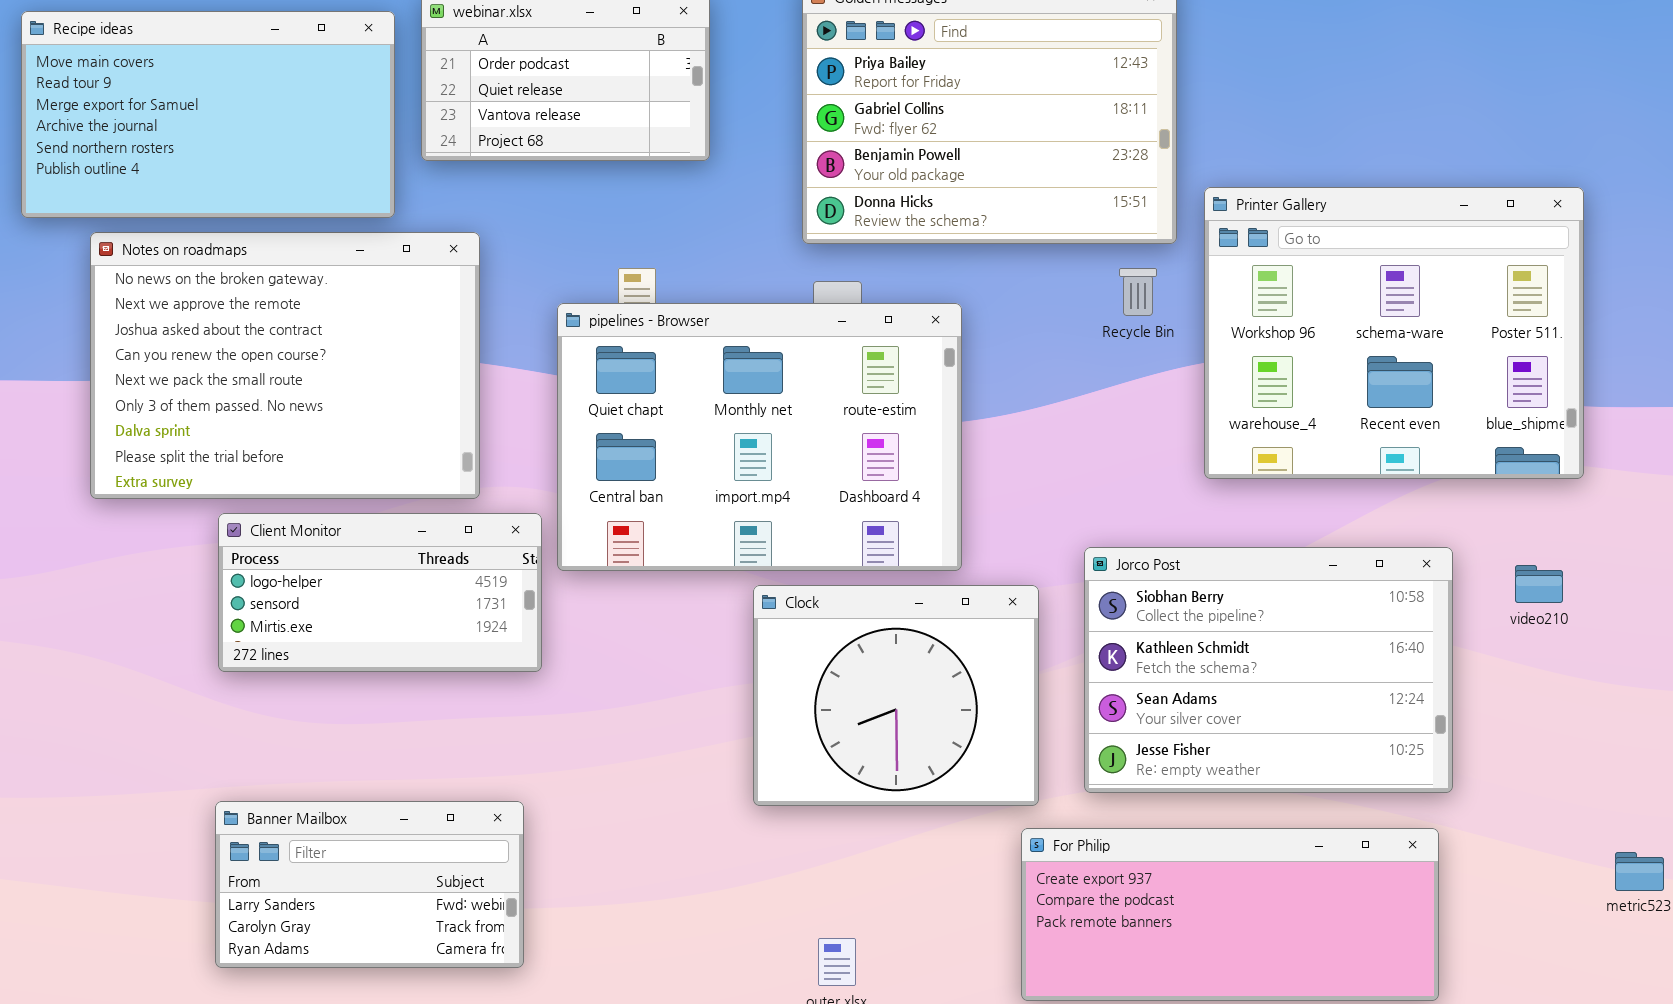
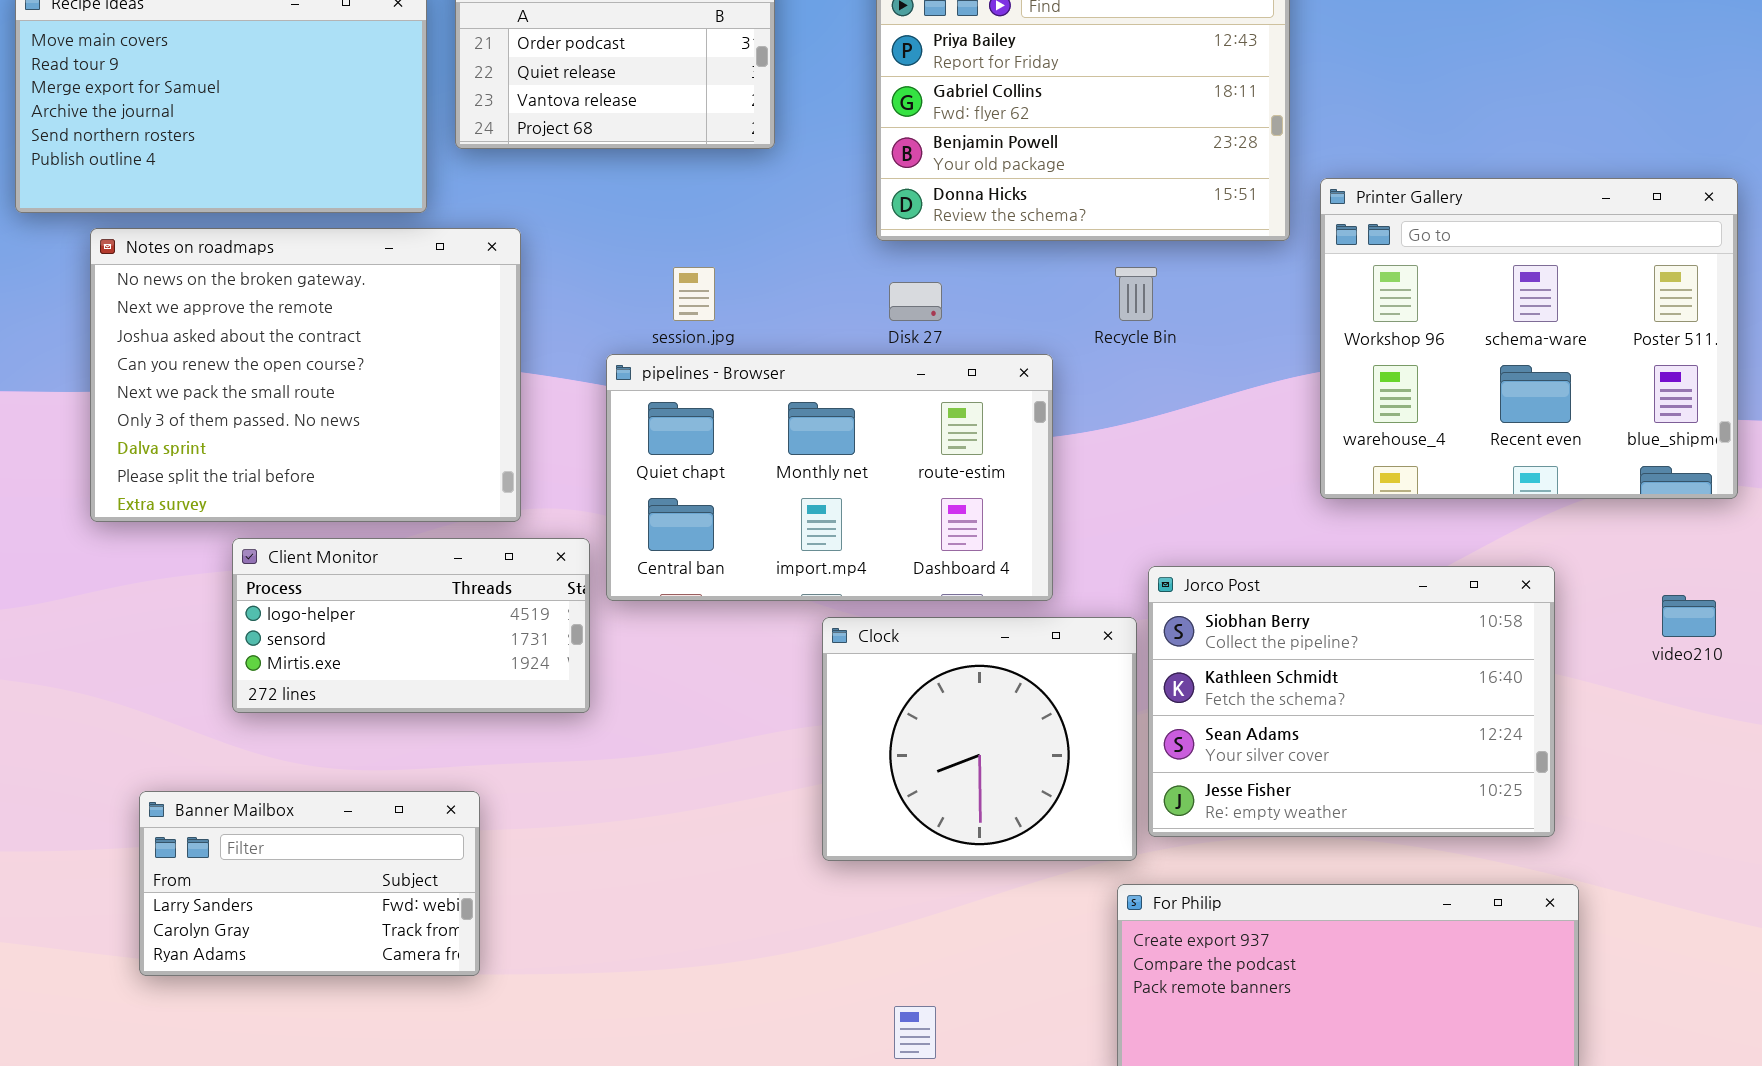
Recycle Bin: [1119,268,1157,316] -> [1115,267,1157,321], moved
pipelines - Browser: [557,303,962,571] -> [606,354,1053,601], resized
Jorco Post: [1084,547,1453,793] -> [1148,566,1555,837], moved
Banner Mailbox: [215,801,524,968] -> [139,791,480,976], moved

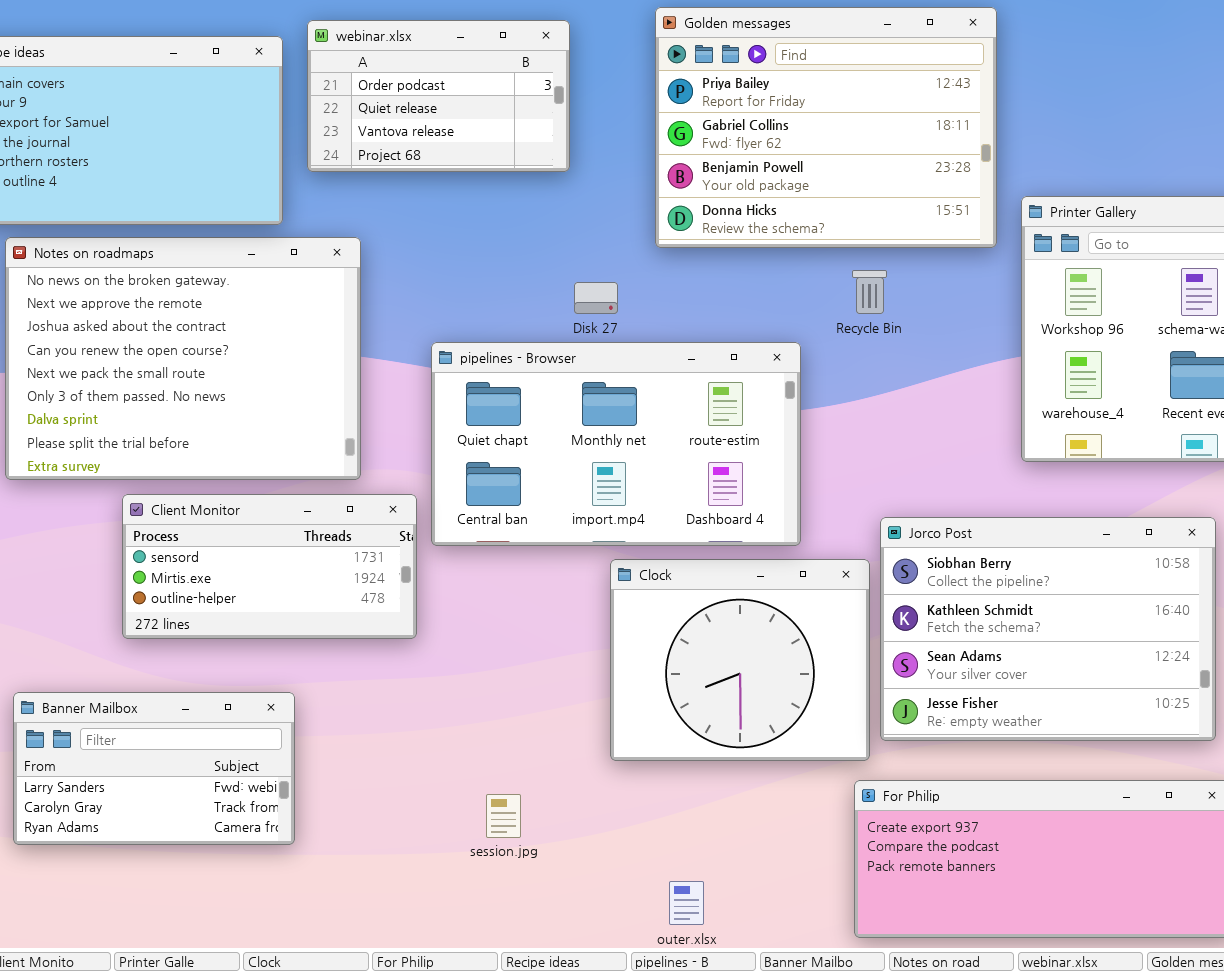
session.jpg: [673,267,715,321] -> [486,794,521,838], moved
Disk 27: [889,282,942,321] -> [574,282,618,314], moved
Client Monitor: [232,538,590,713] -> [122,494,417,639], scrolled down 1 row
Banner Mailbox: [139,791,480,976] -> [13,692,295,845], moved

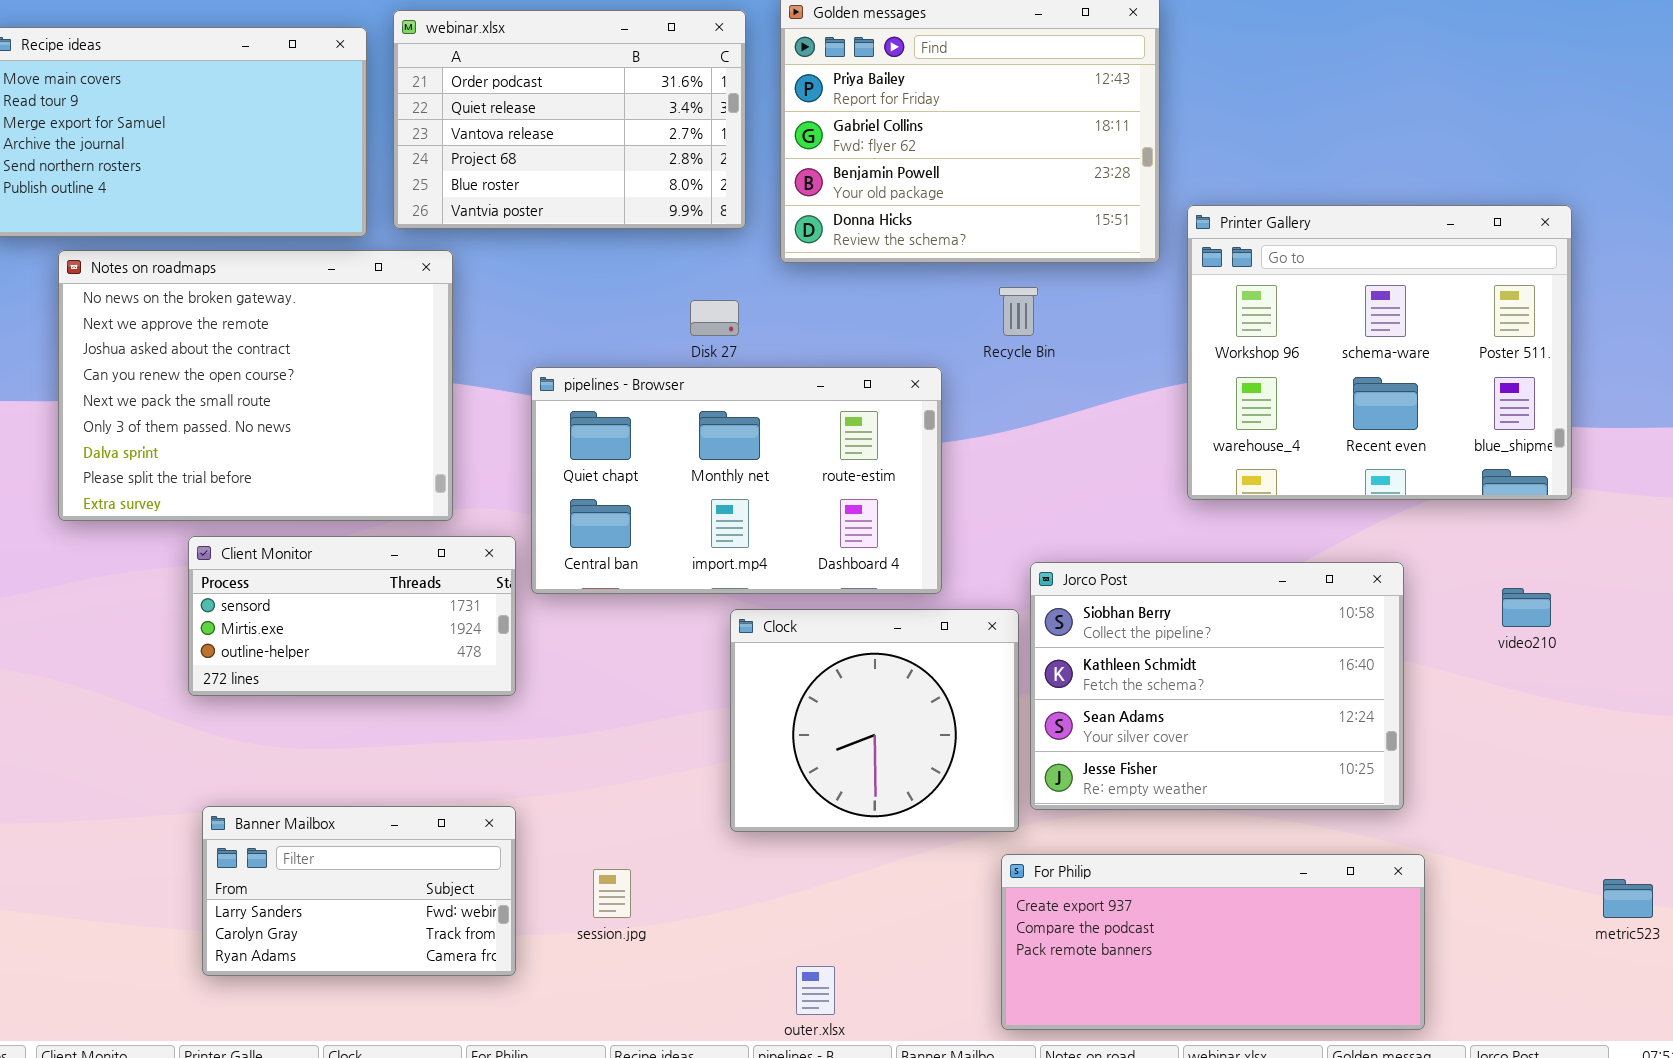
webinar.xlsx: [307,20,570,172] -> [393,10,746,229], resized
Banner Mailbox: [13,692,295,845] -> [202,806,516,976], moved

